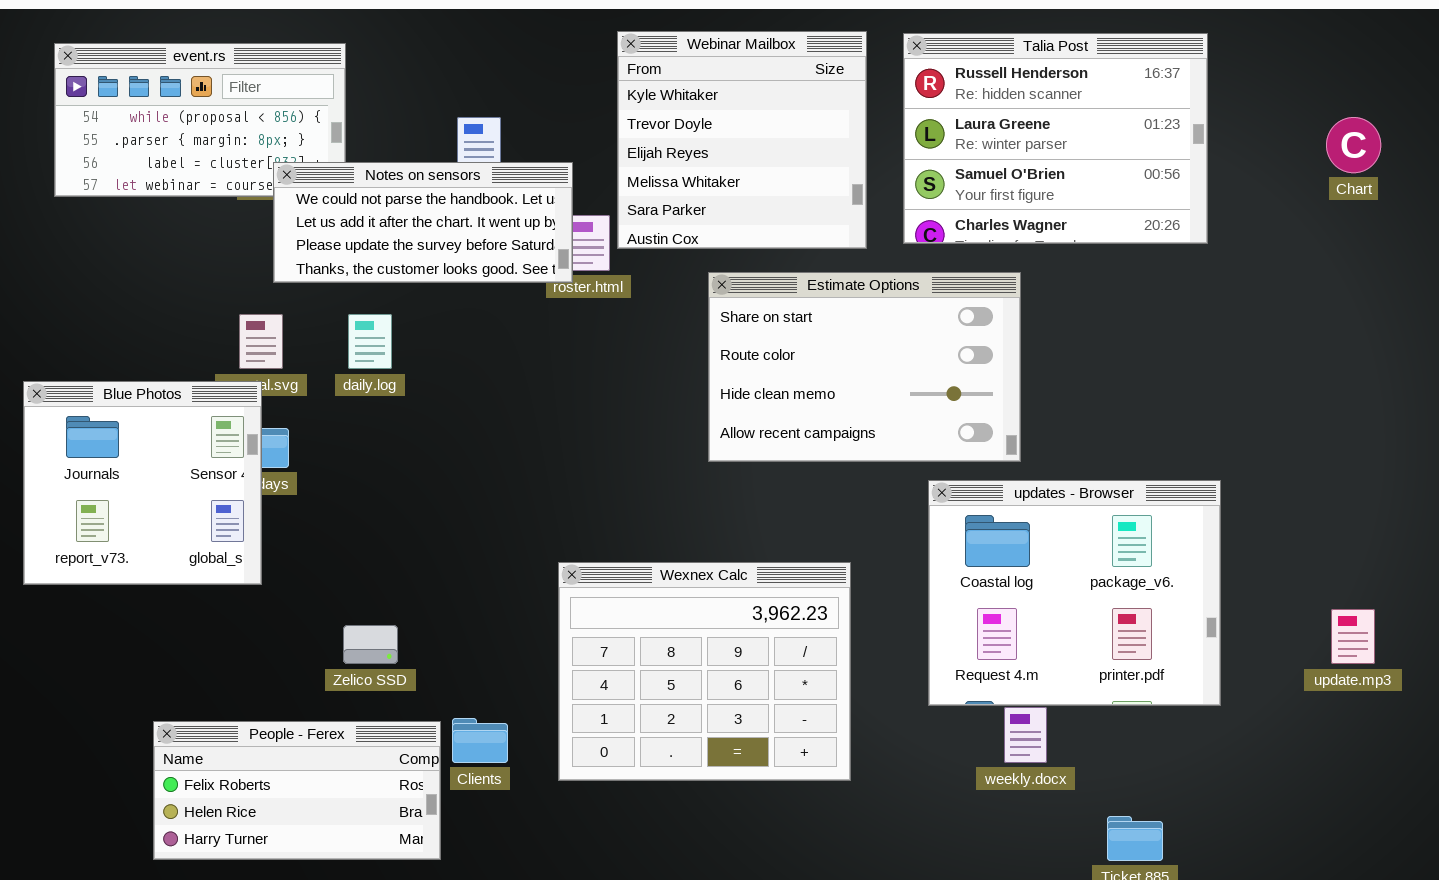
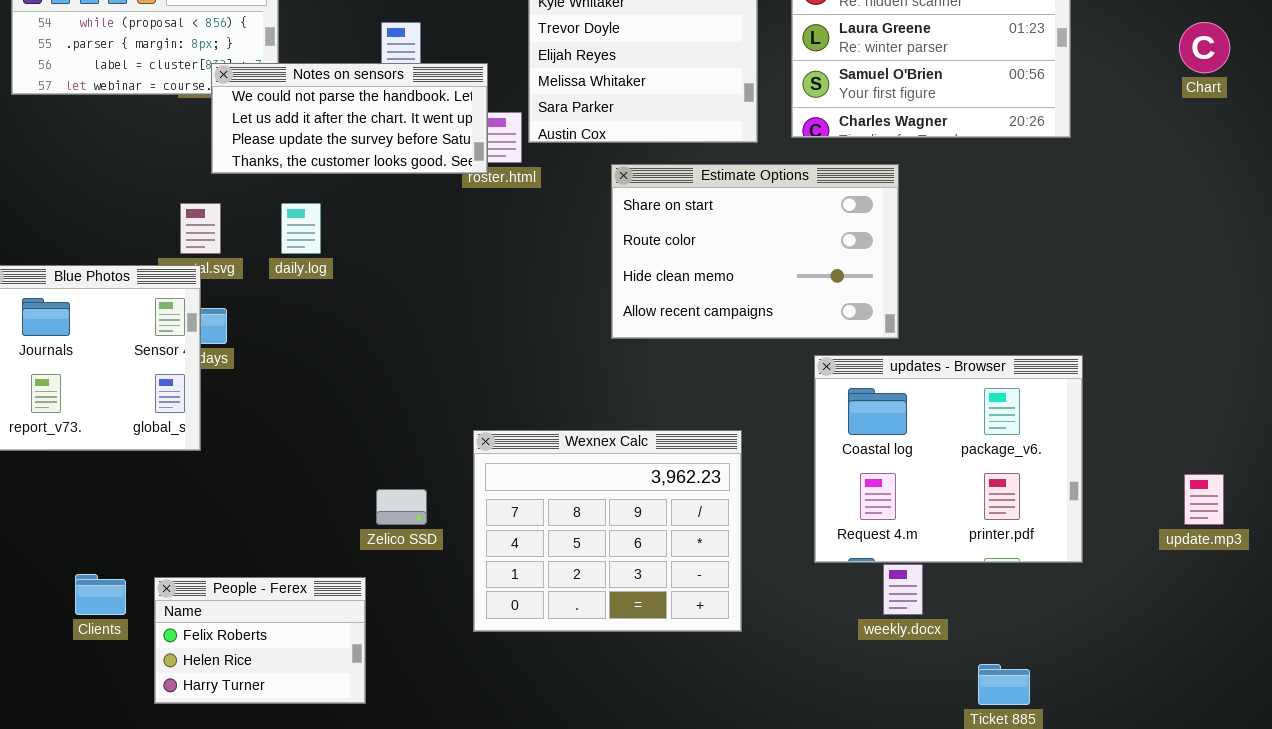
Zelico SSD: [343,625,398,664] -> [376,489,427,525], moved
Clients: [452,718,508,763] -> [75,574,126,615], moved
People - Ferex: [153,721,441,860] -> [154,577,366,704], resized

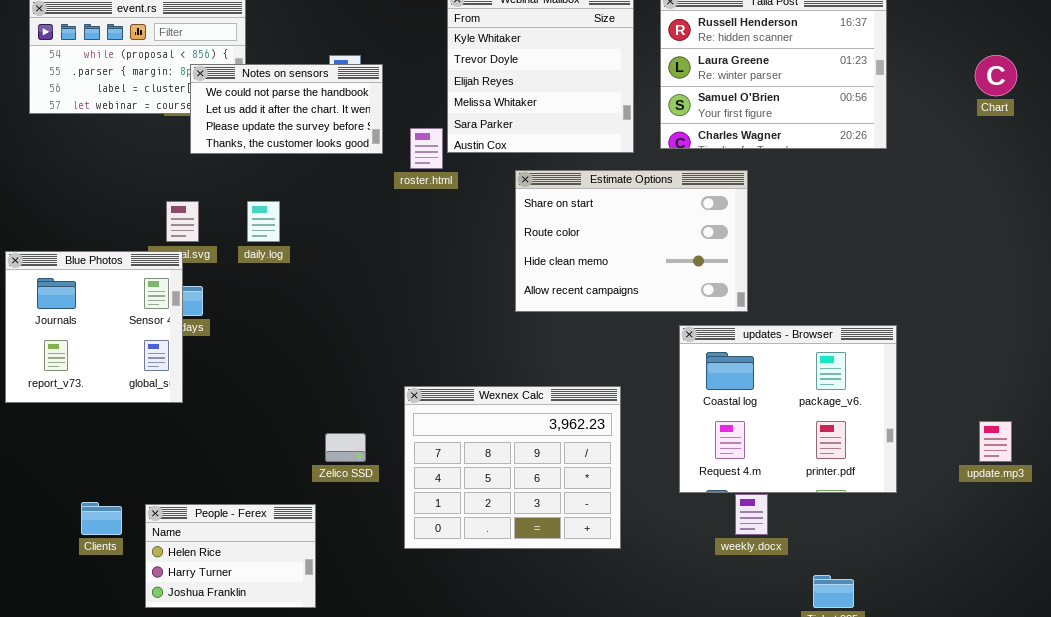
Notes on sensors: [211,63,488,174] -> [190,64,383,154], moved, resized
People - Ferex: [154,577,366,704] -> [145,504,316,608], scrolled down 1 row

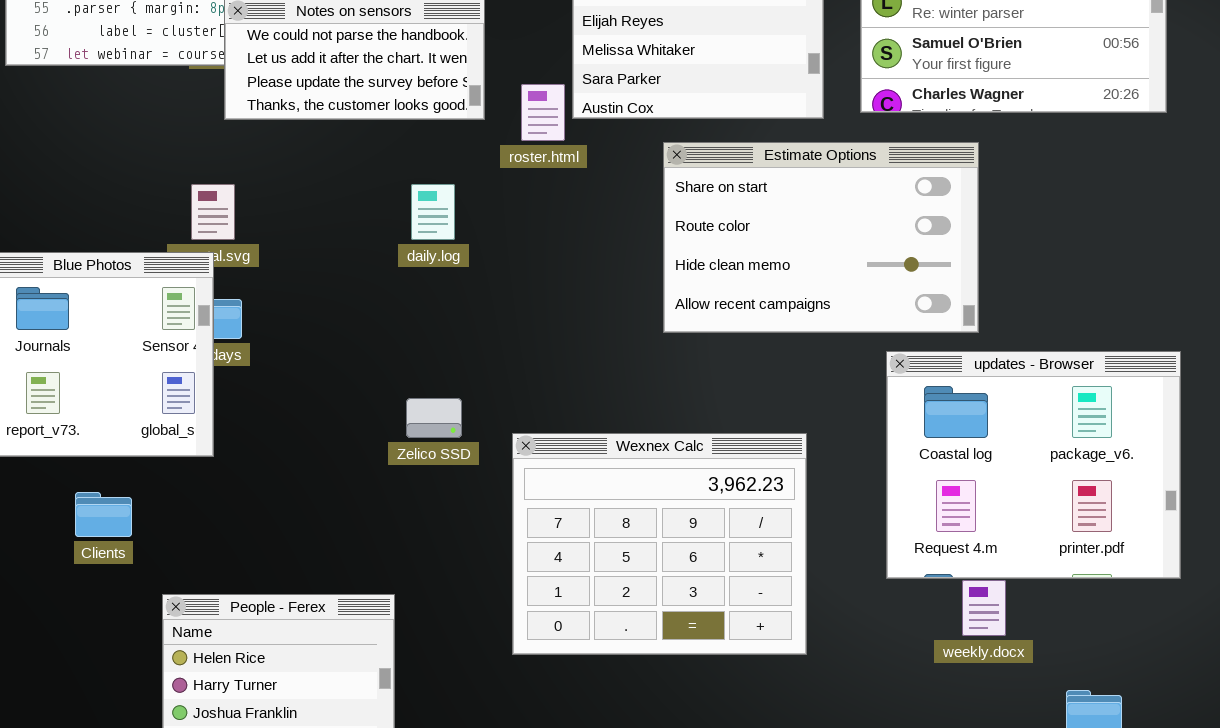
daily.log: [247,201,280,242] -> [411,184,455,240], moved
Zelico SSD: [325,433,366,462] -> [406,398,462,438], moved
Clients: [81,502,122,535] -> [75,492,132,537], moved

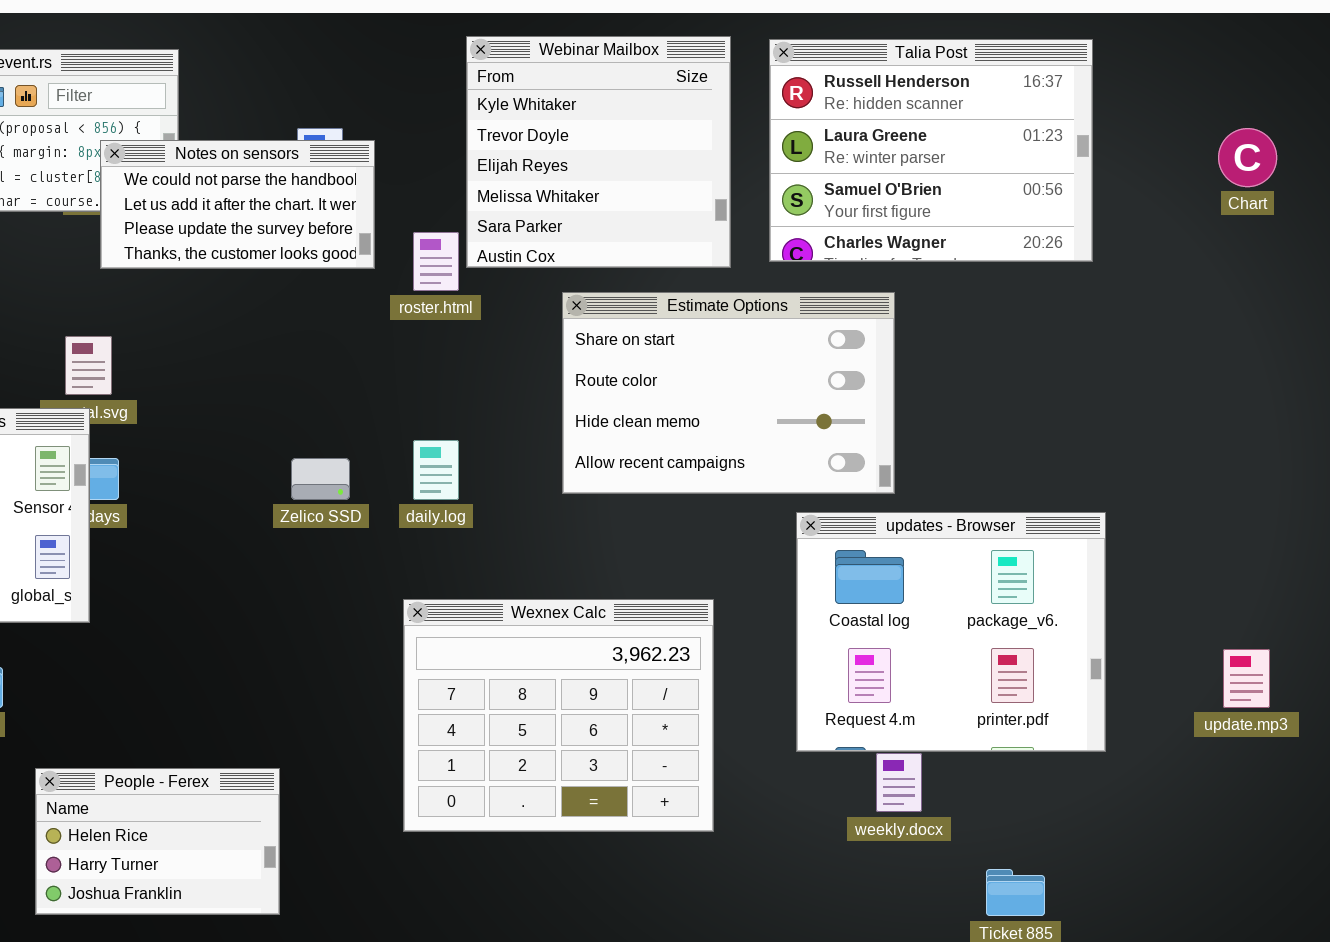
daily.log: [411,184,455,240] -> [413,440,459,500], moved
Zelico SSD: [406,398,462,438] -> [291,458,350,500], moved

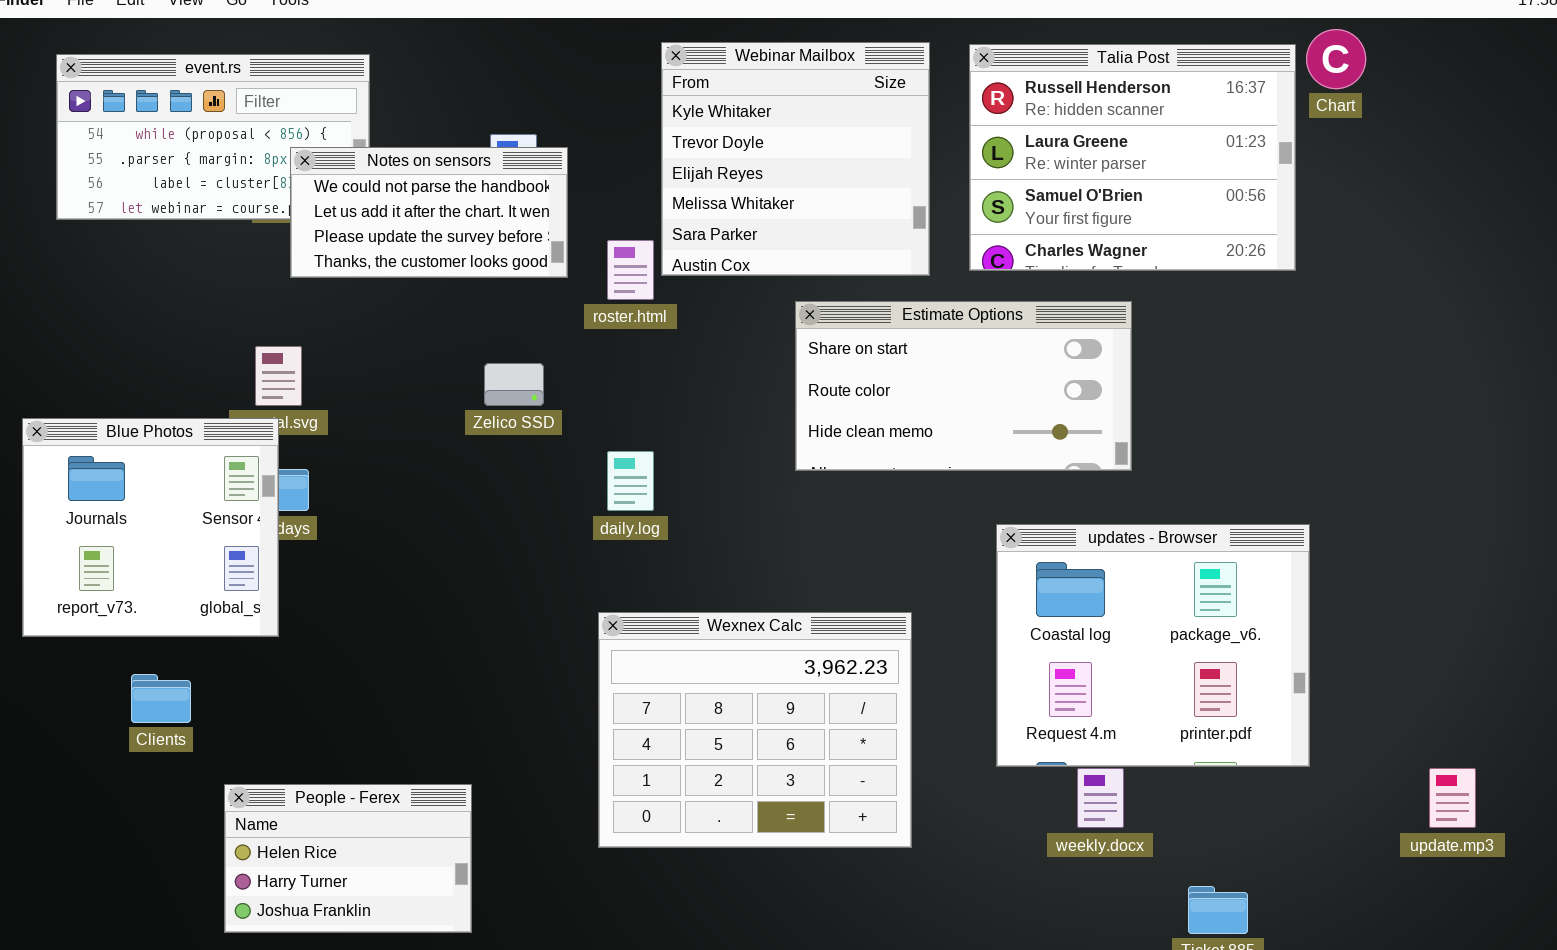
Chart: [1218,128,1277,187] -> [1306,29,1366,89], moved
Estimate Options: [562,292,895,494] -> [795,301,1132,471], moved, resized
Zelico SSD: [291,458,350,500] -> [484,363,544,406], moved
update.mp3: [1223,649,1270,708] -> [1429,768,1476,828], moved

